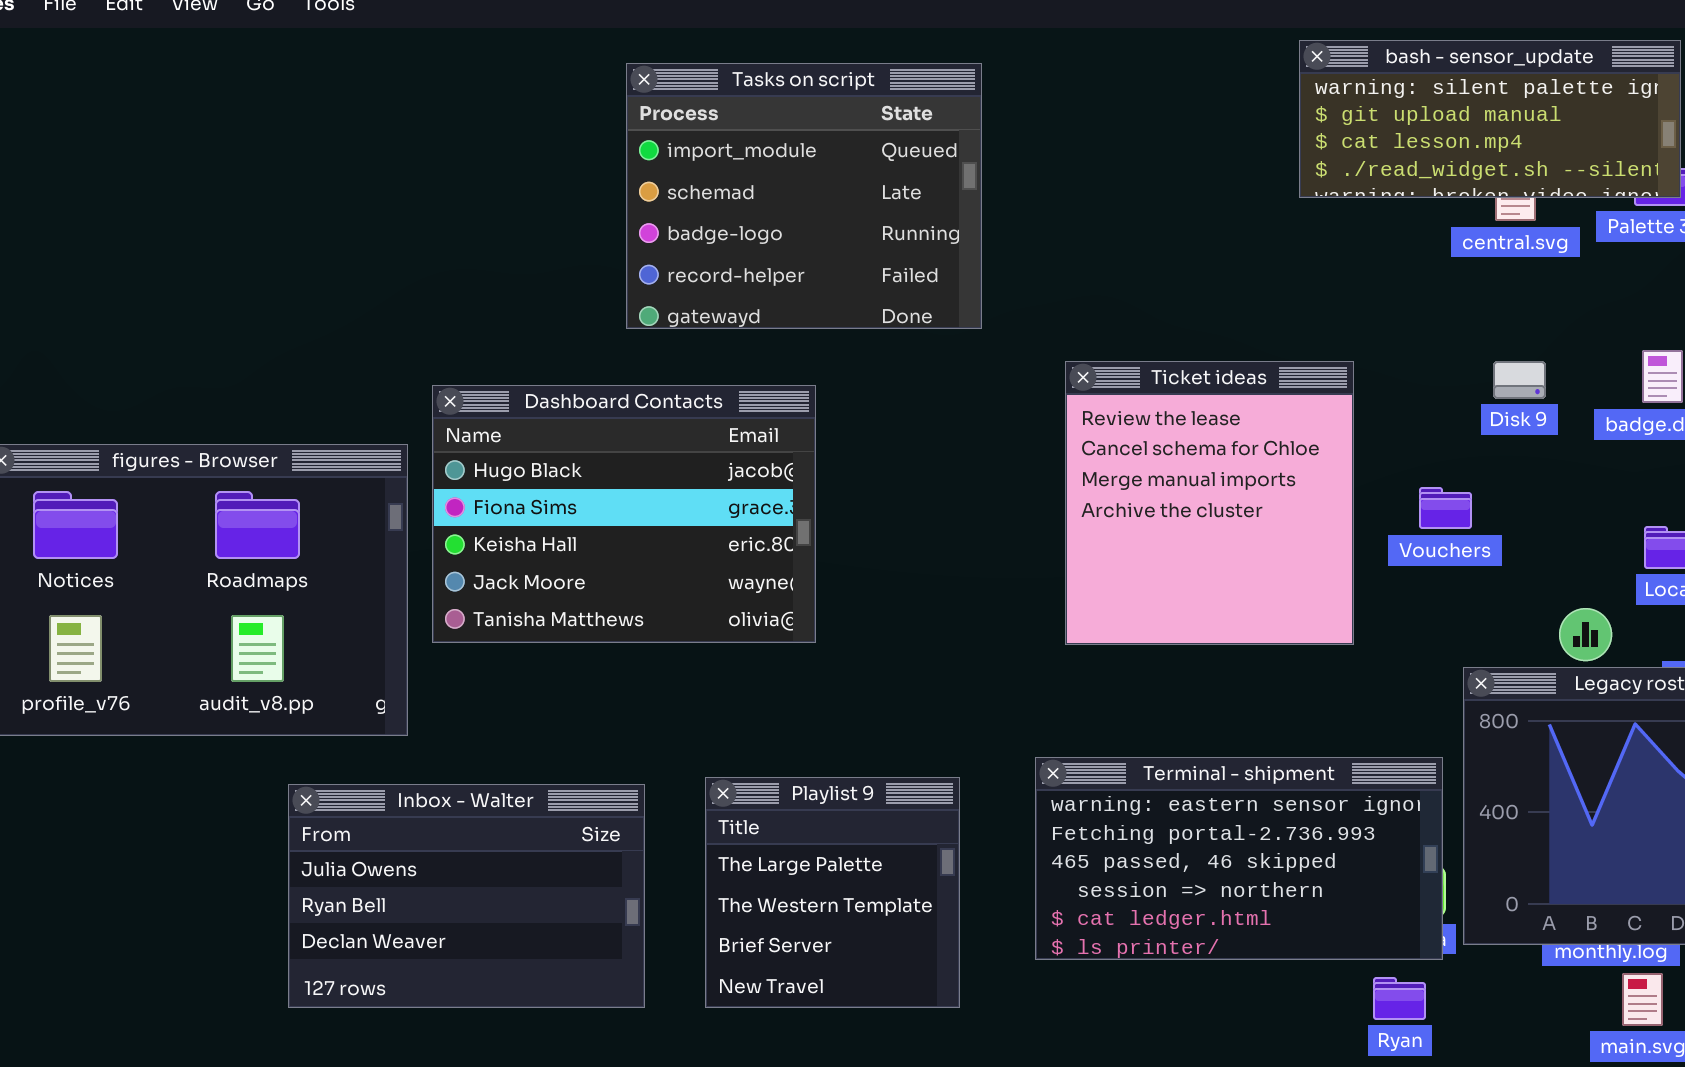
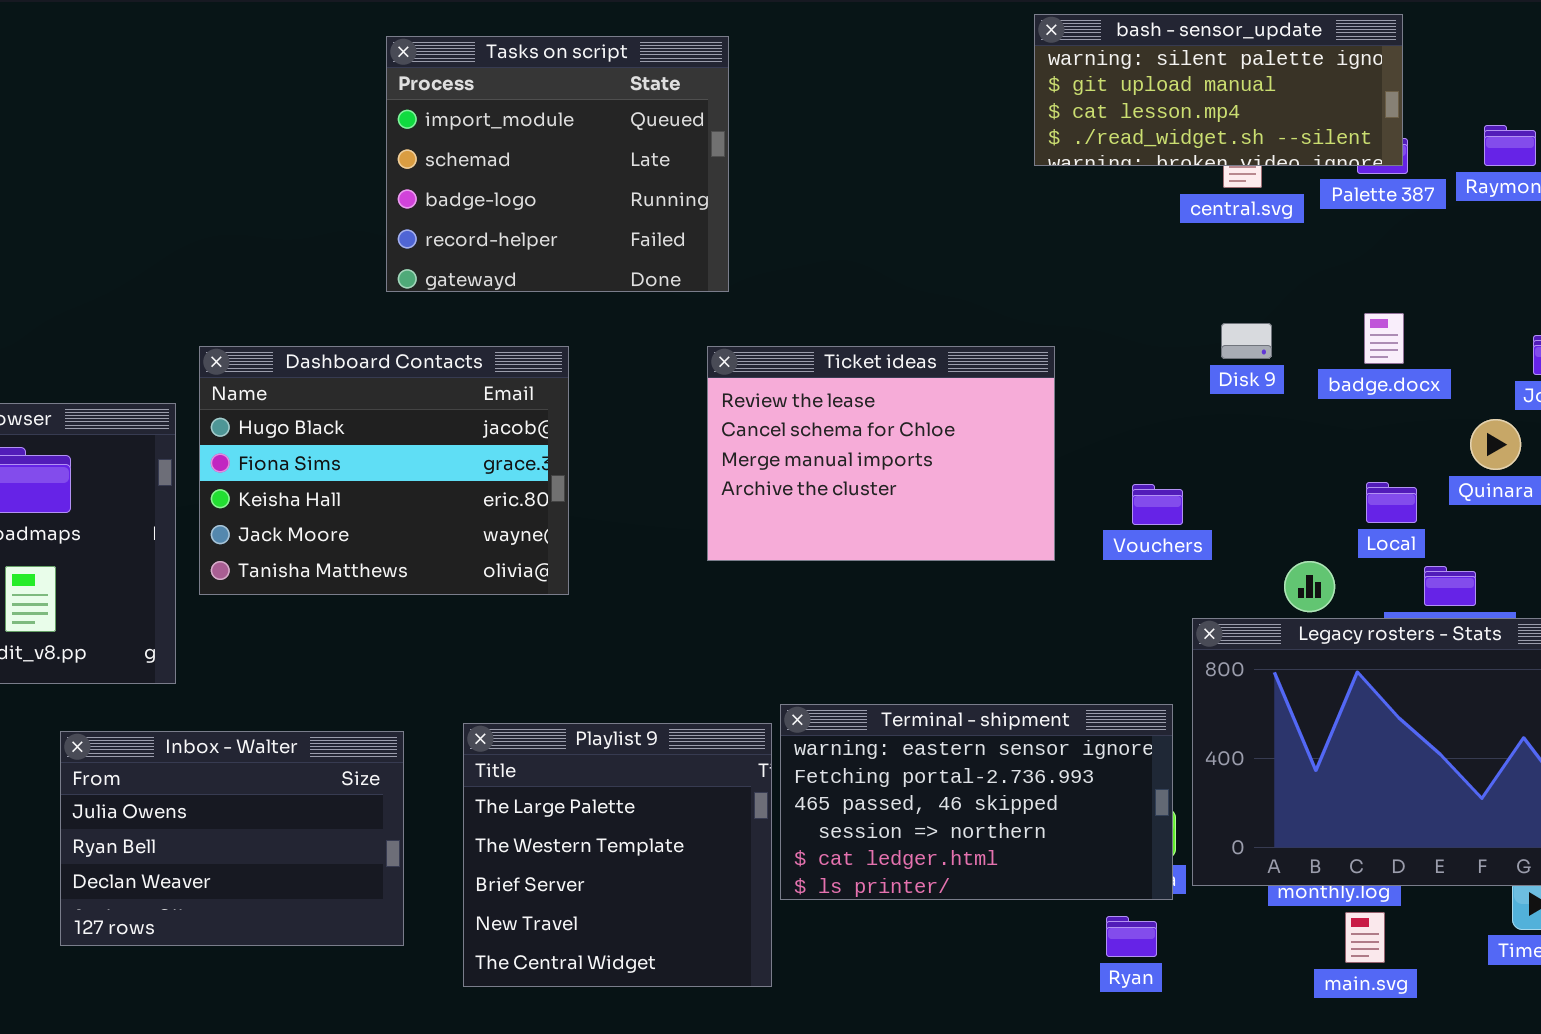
Ticket ideas: [1065,361,1354,645] -> [707,346,1055,561], moved, resized
Vouchers: [1419,487,1472,529] -> [1132,484,1183,525], moved
Playlist 9: [705,777,960,1008] -> [463,723,772,987], resized

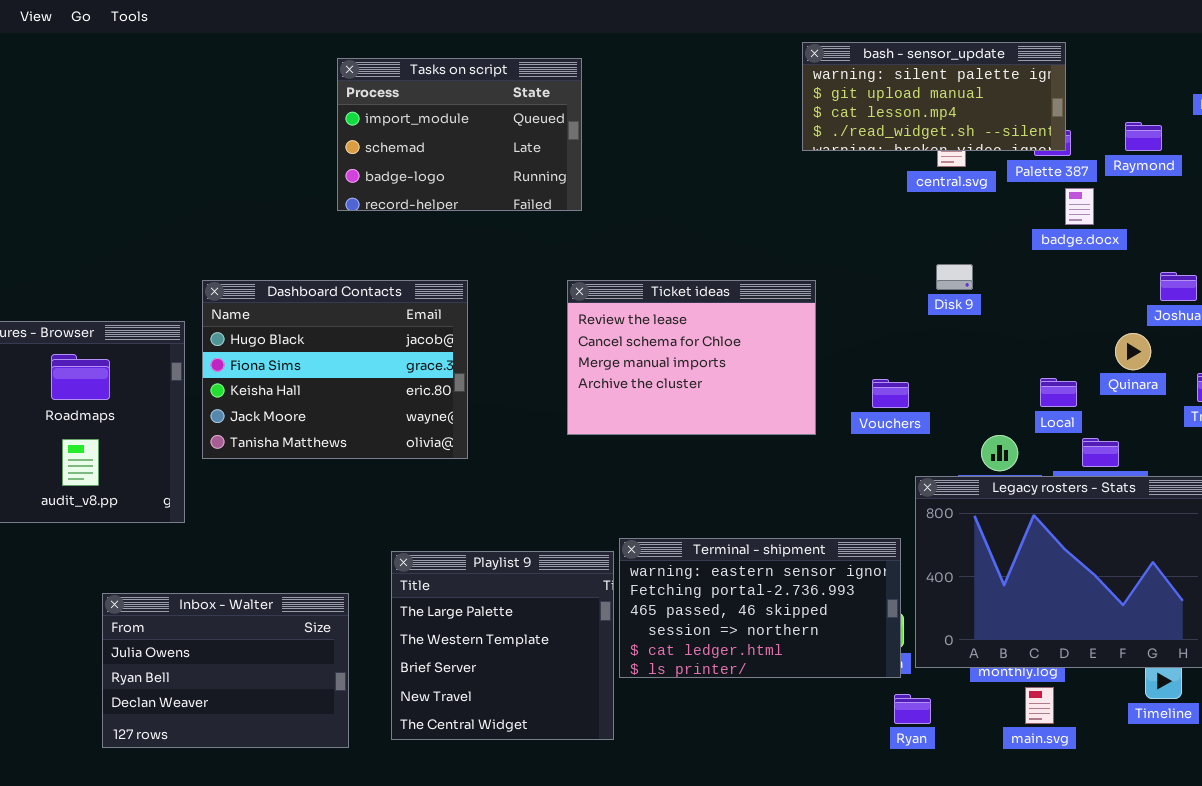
Tasks on script: [386,36,729,292] -> [337,58,582,211], resized
badge.docx: [1364,313,1404,364] -> [1065,188,1094,225], moved
Inbox - Walter: [60,731,404,946] -> [102,593,349,748], moved
Ryan: [1106,916,1157,957] -> [894,694,931,724], moved

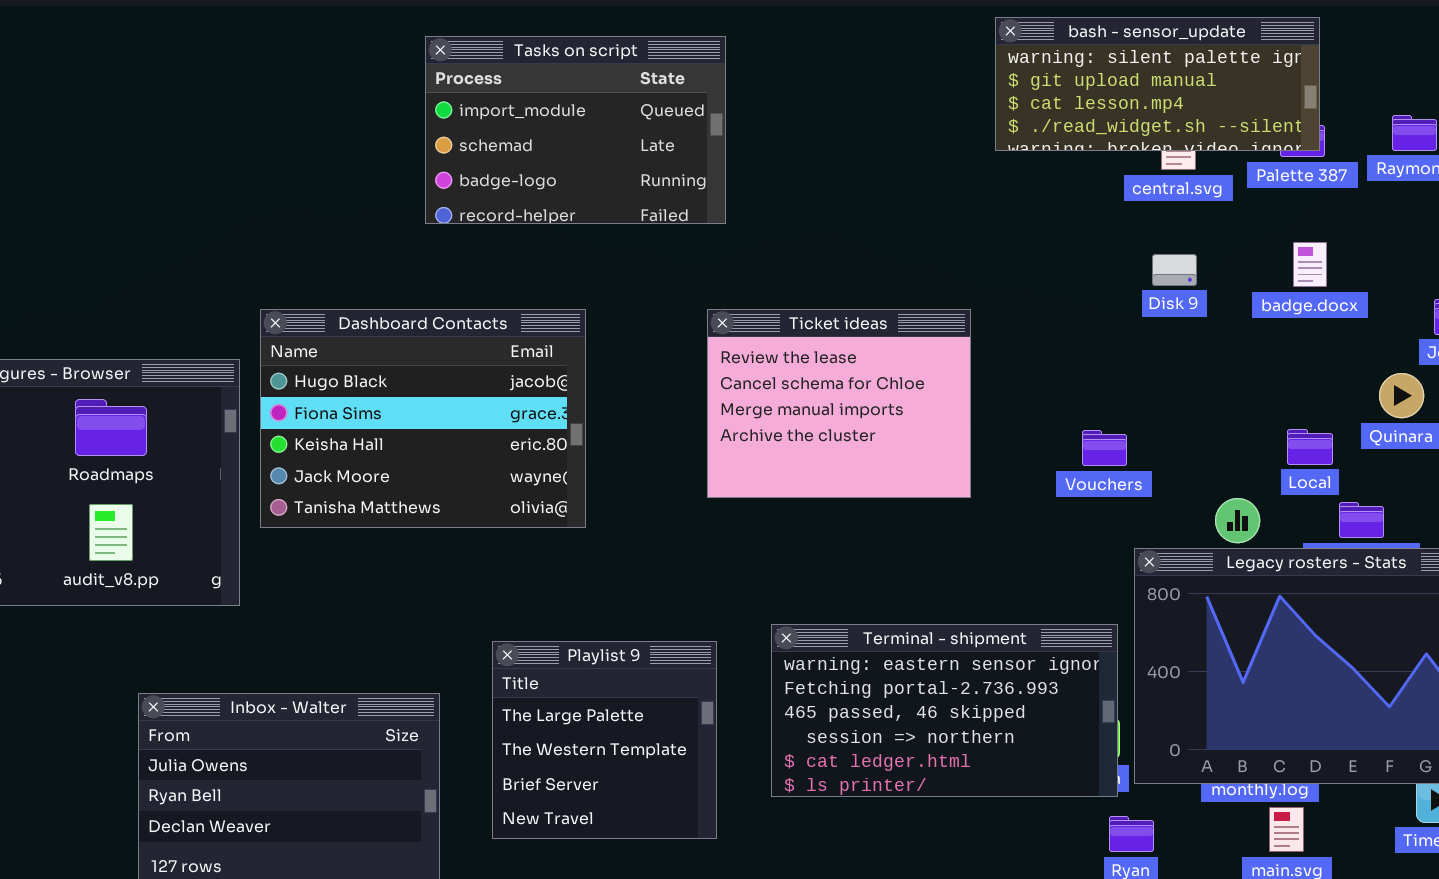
badge.docx: [1065,188,1094,225] -> [1293,242,1327,287], moved
Disk 9: [936,264,973,290] -> [1152,254,1197,286], moved
Ticket ideas: [567,280,816,435] -> [707,309,971,498], resized
Playlist 9: [391,551,614,740] -> [492,641,717,839], resized

